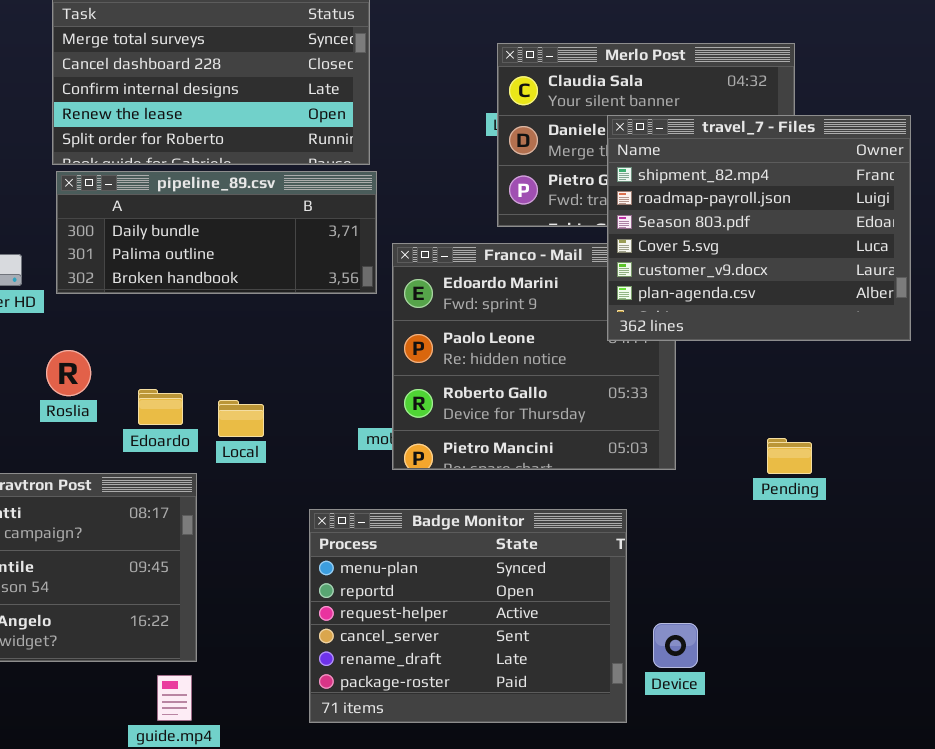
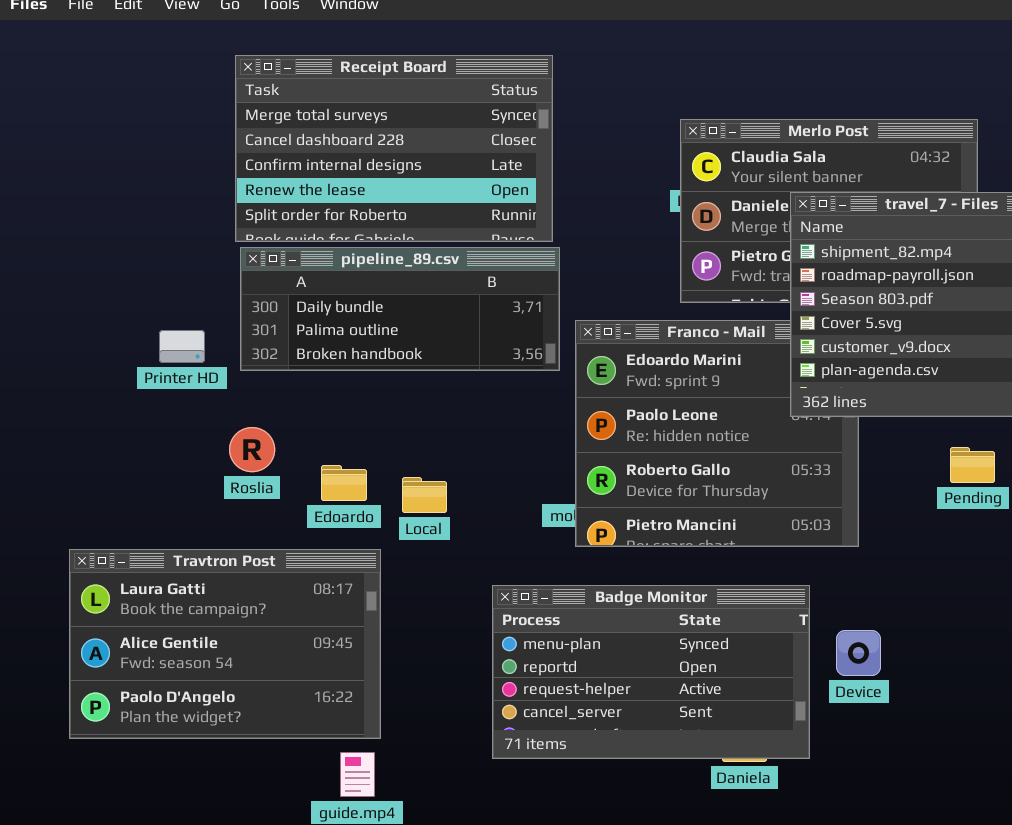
Pending: [767,438,812,474] -> [950,447,995,483], moved
Badge Monitor: [309,509,627,723] -> [492,585,810,759], resized
Device: [653,623,698,668] -> [836,630,881,676], moved

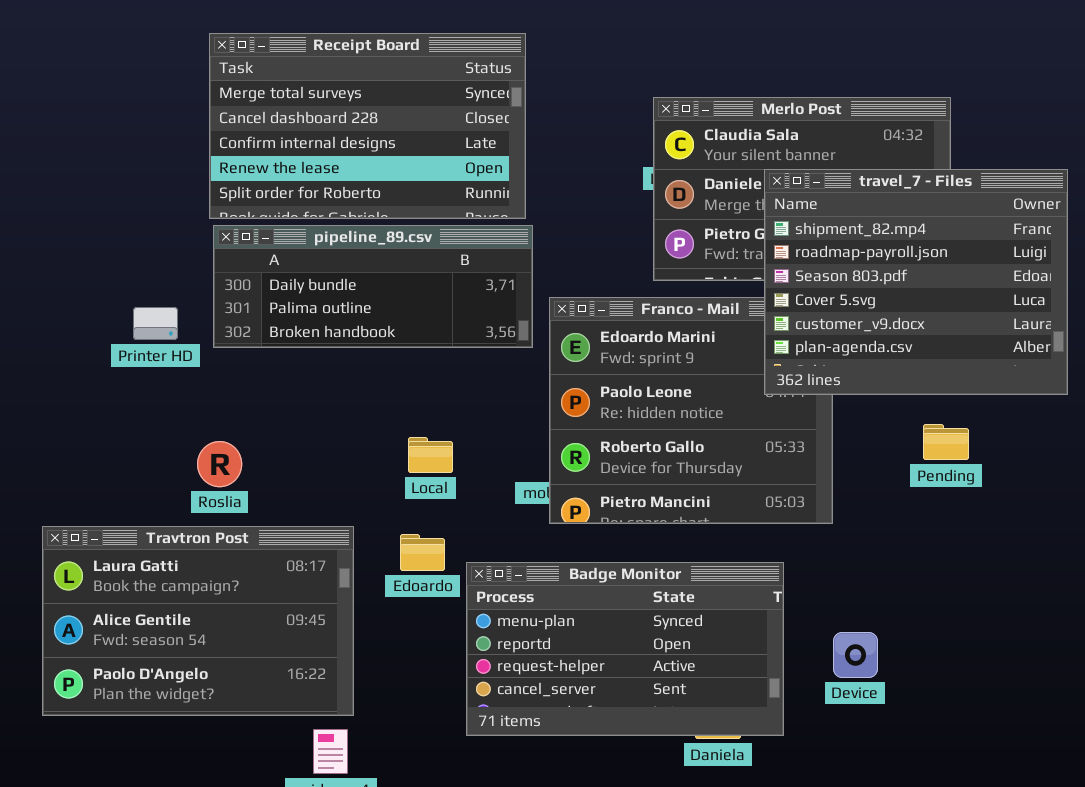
Roslia: [229,427,275,472] -> [197,441,242,487], moved
Edoardo: [321,465,367,501] -> [400,534,445,571], moved
Local: [402,477,447,513] -> [408,437,453,473], moved
Device: [836,630,881,676] -> [833,632,878,678], moved

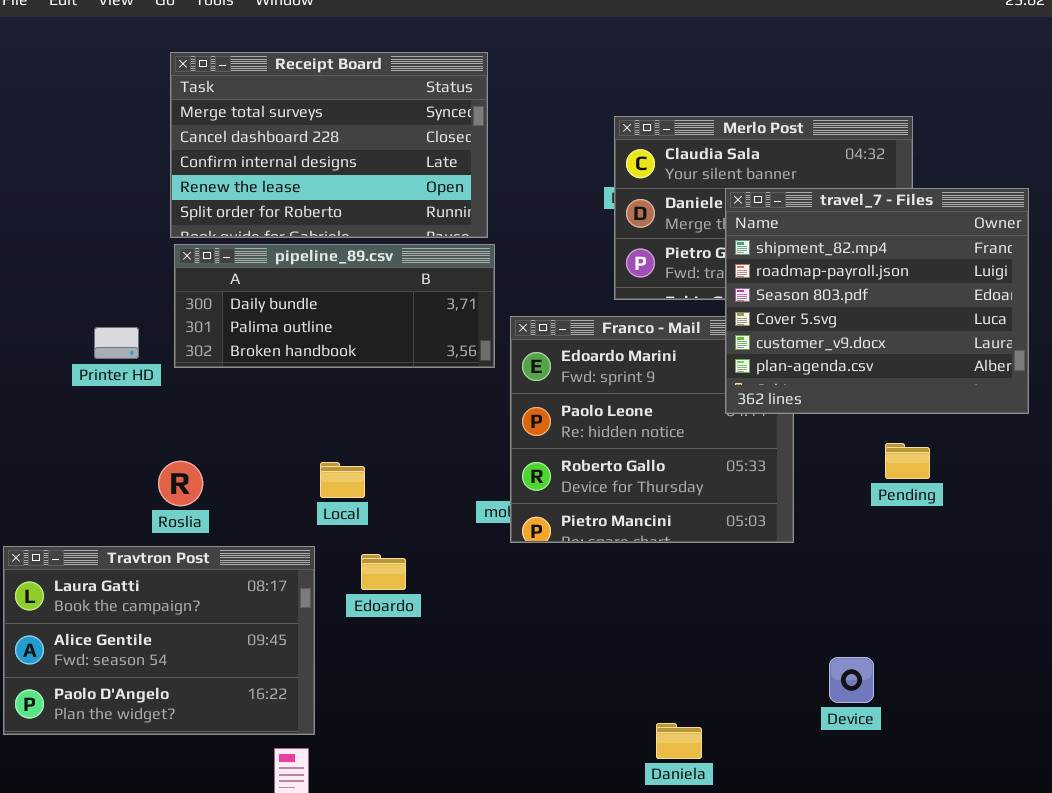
Local: [408,437,453,473] -> [320,462,365,498], moved
Badge Monitor: [466,562,784,736] -> none, closed
Device: [833,632,878,678] -> [829,657,874,703], moved

